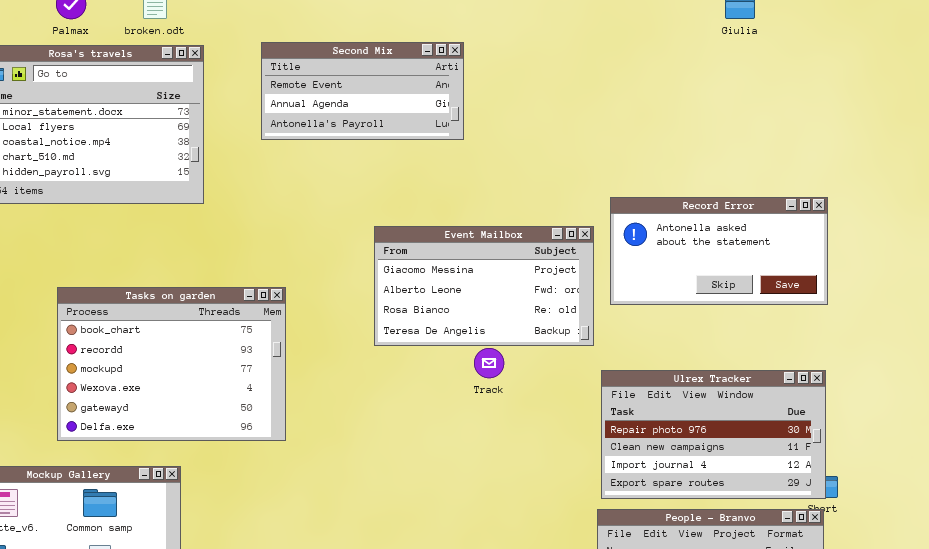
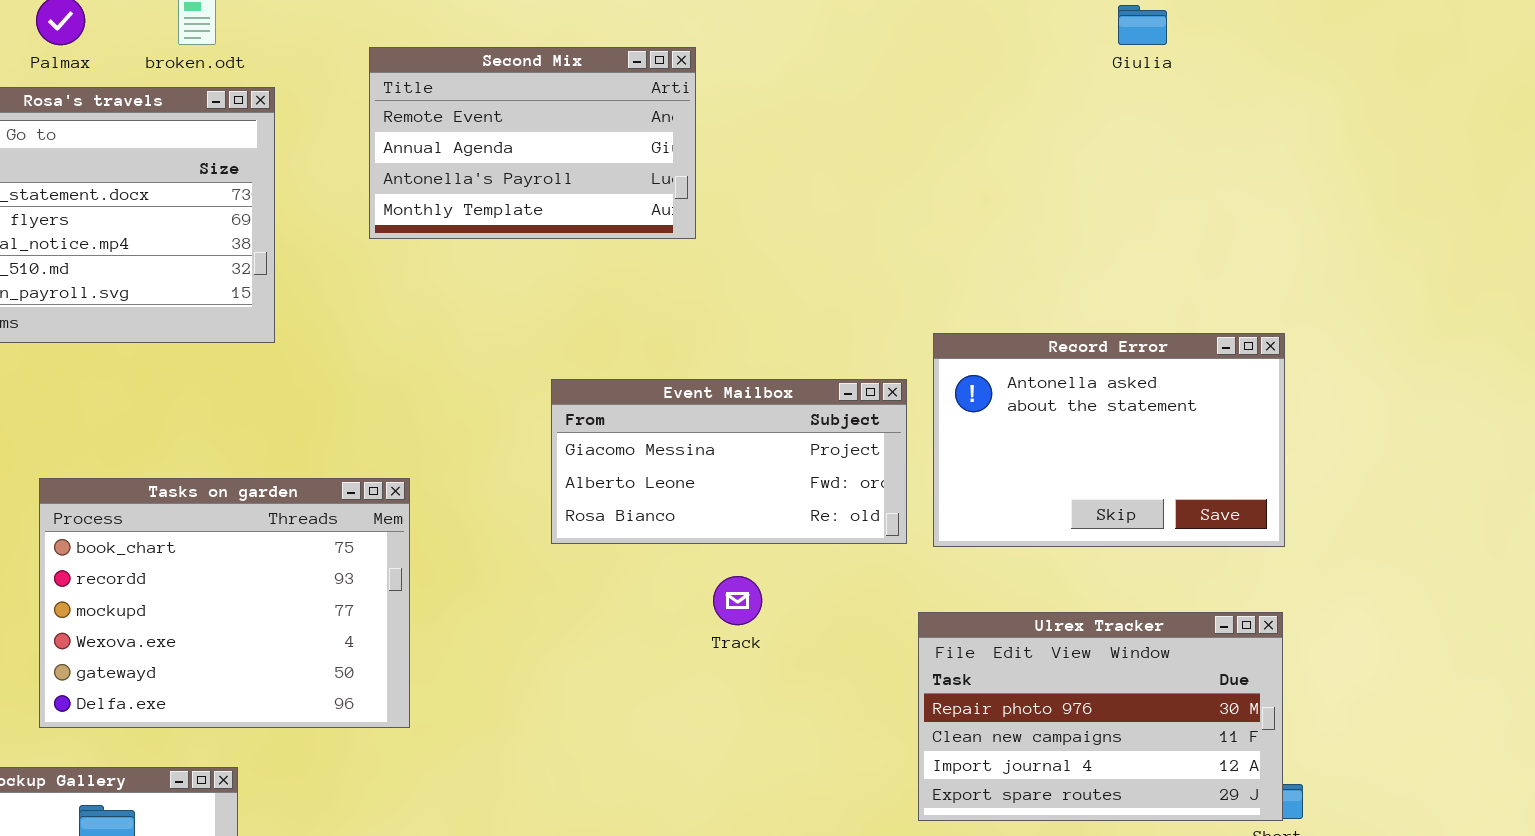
Second Mix: [261,42,464,140] -> [369,47,696,239], resized
Record Error: [610,197,828,305] -> [933,333,1285,547], resized
Event Mailbox: [374,226,594,346] -> [551,379,907,544], resized

